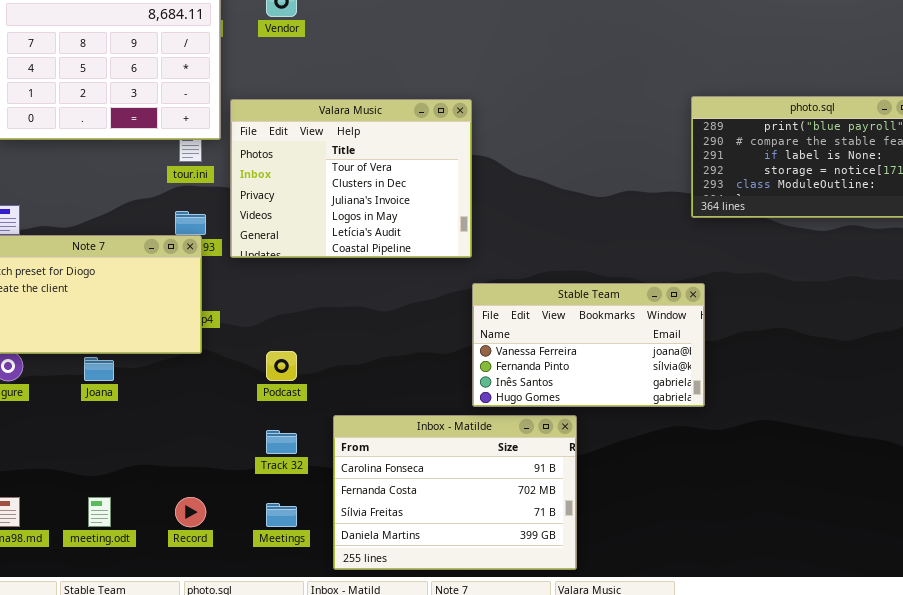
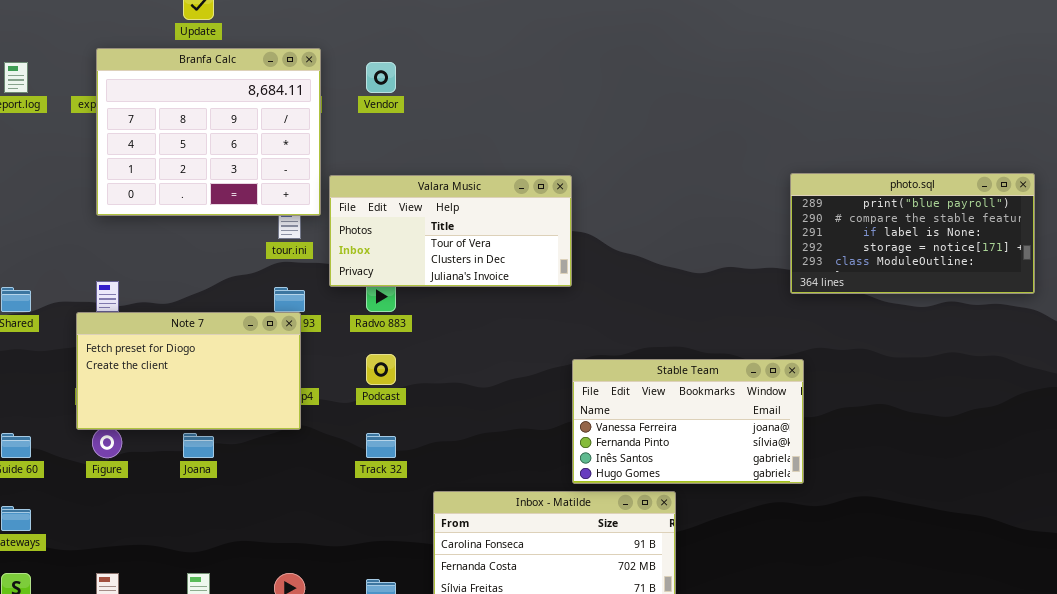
Valara Music: [230,99,472,258] -> [329,175,572,287], resized
Podcast: [266,351,297,381] -> [366,354,396,385], moved
Track 32: [266,430,297,454] -> [366,433,396,458], moved

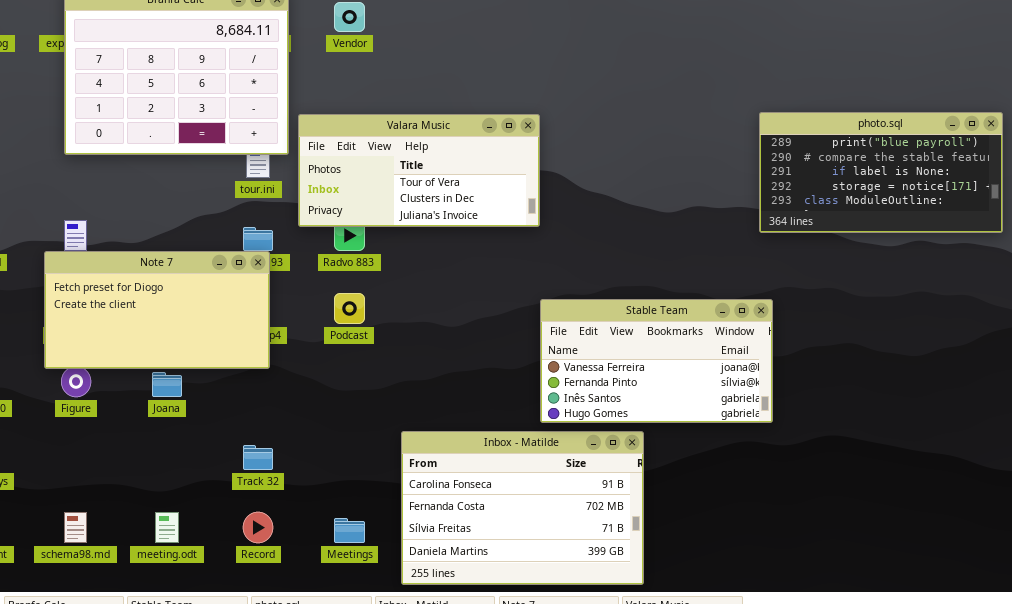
Track 32: [366,433,396,458] -> [243,445,273,470], moved

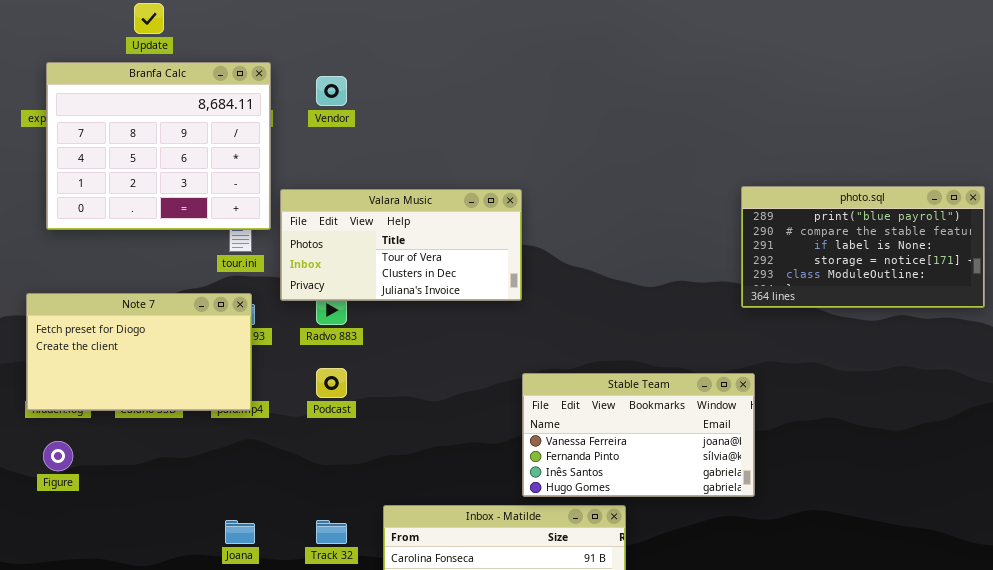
Note 7: [44,251,270,369] -> [26,293,252,411], moved
Joana: [152,372,182,397] -> [225,520,255,544], moved
Track 32: [243,445,273,470] -> [316,520,347,544], moved

